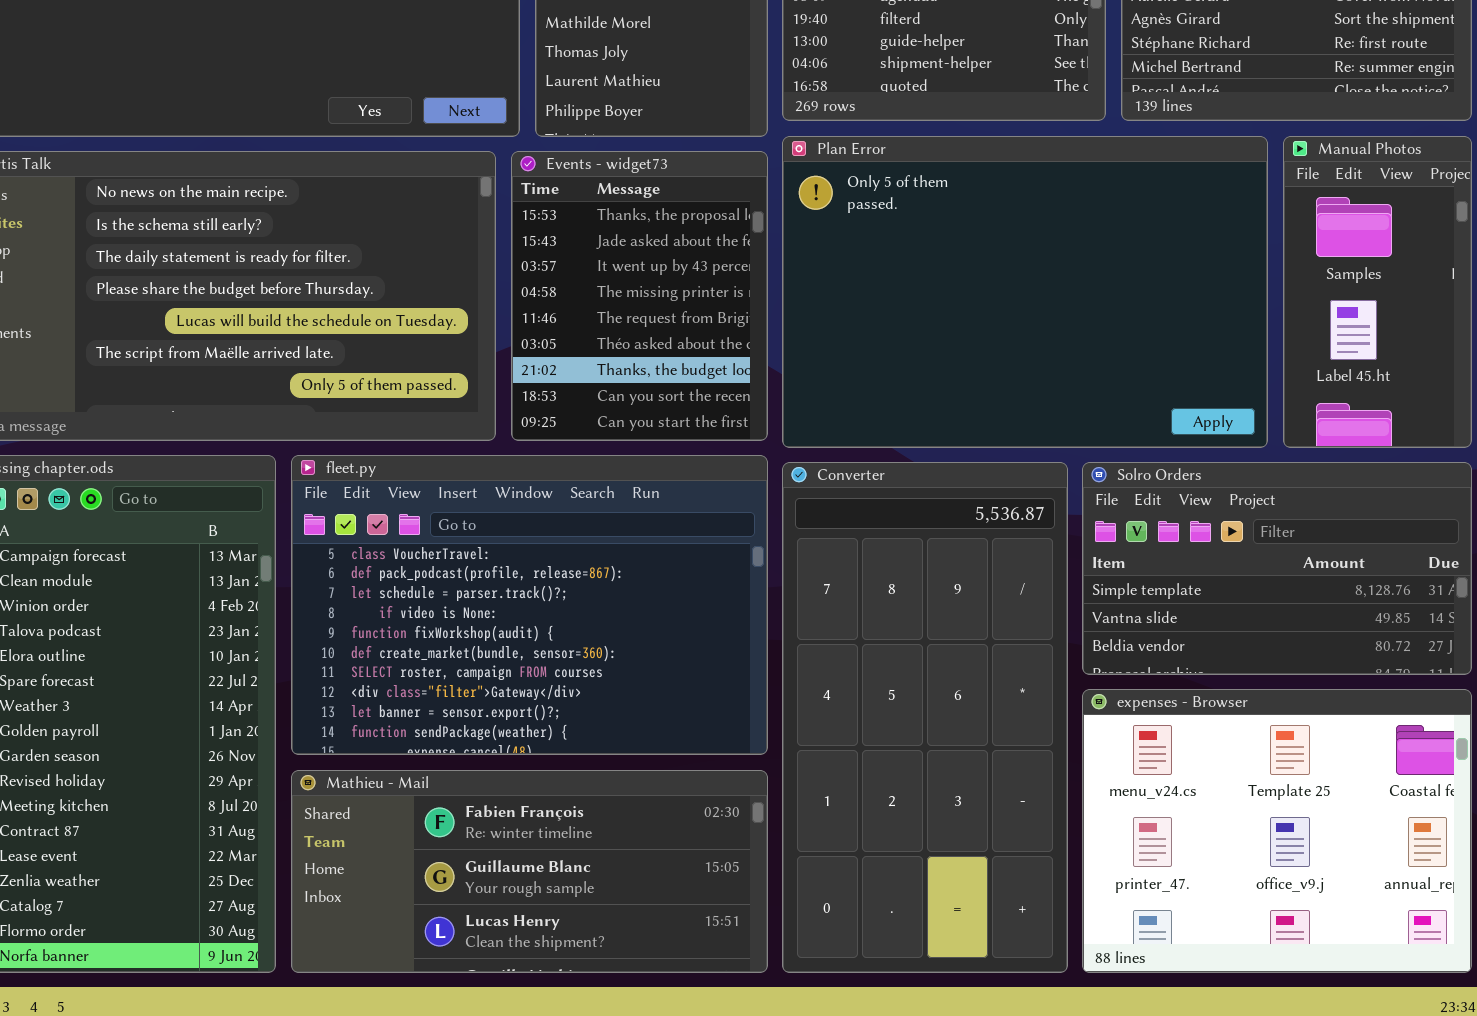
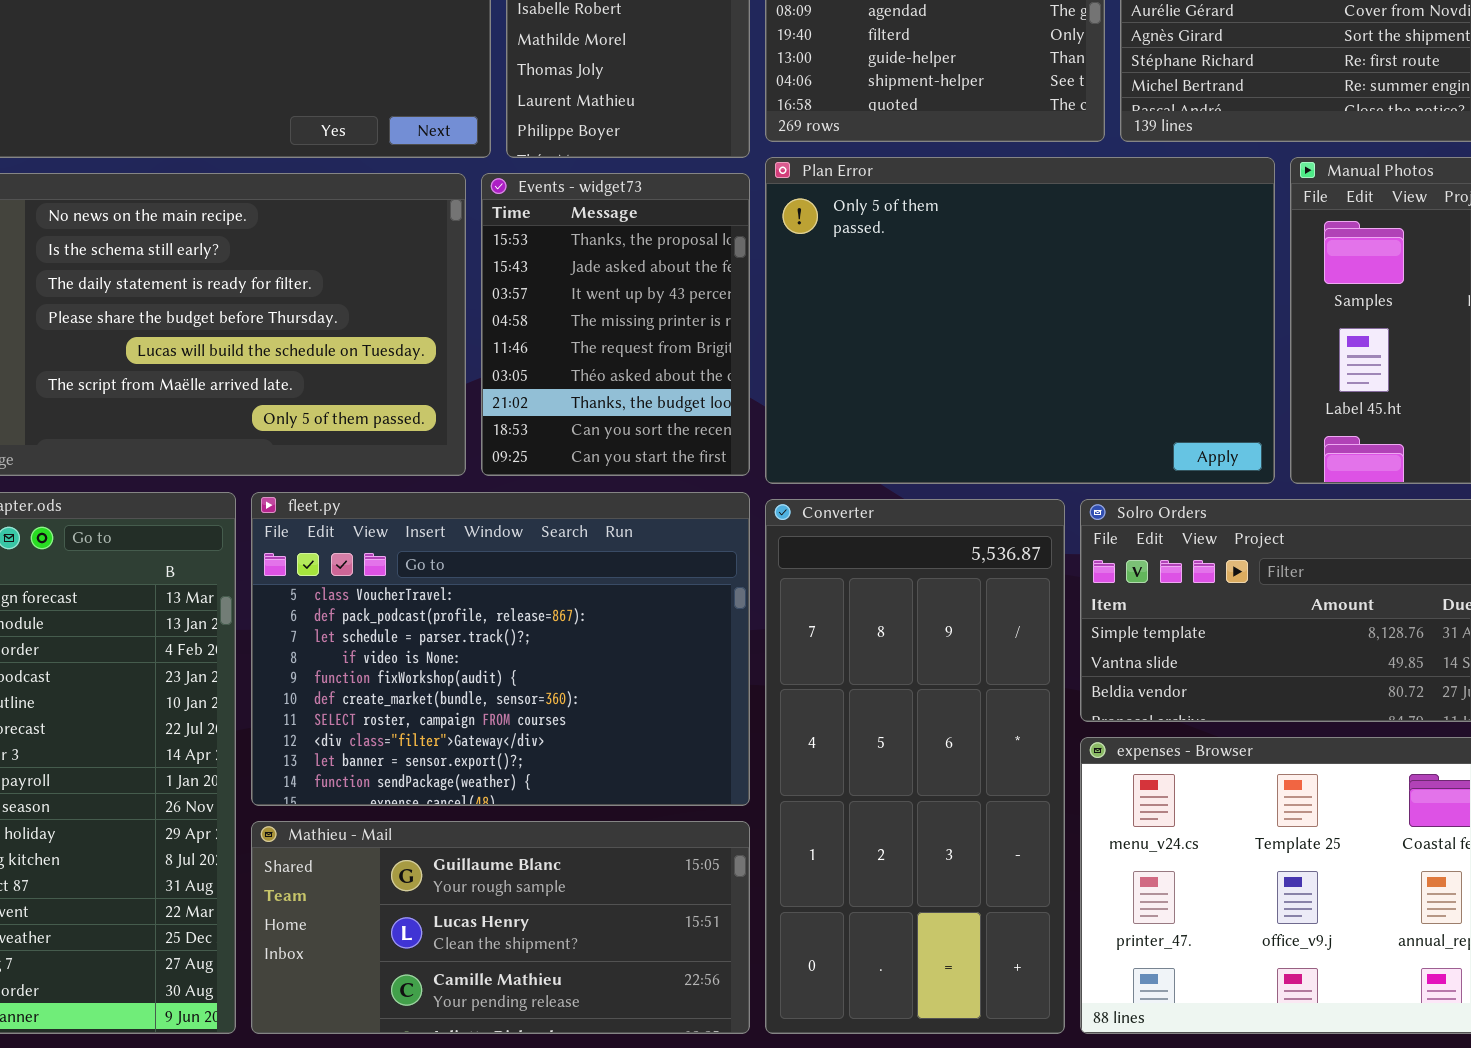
Mathieu - Mail: [291,770,768,973] -> [251,821,750,1034], scrolled down 1 row

